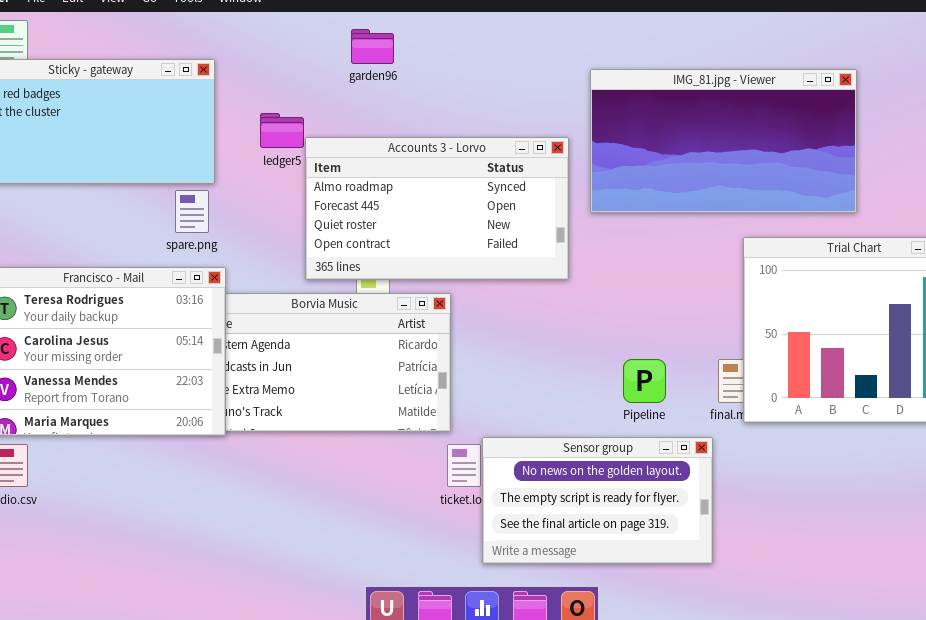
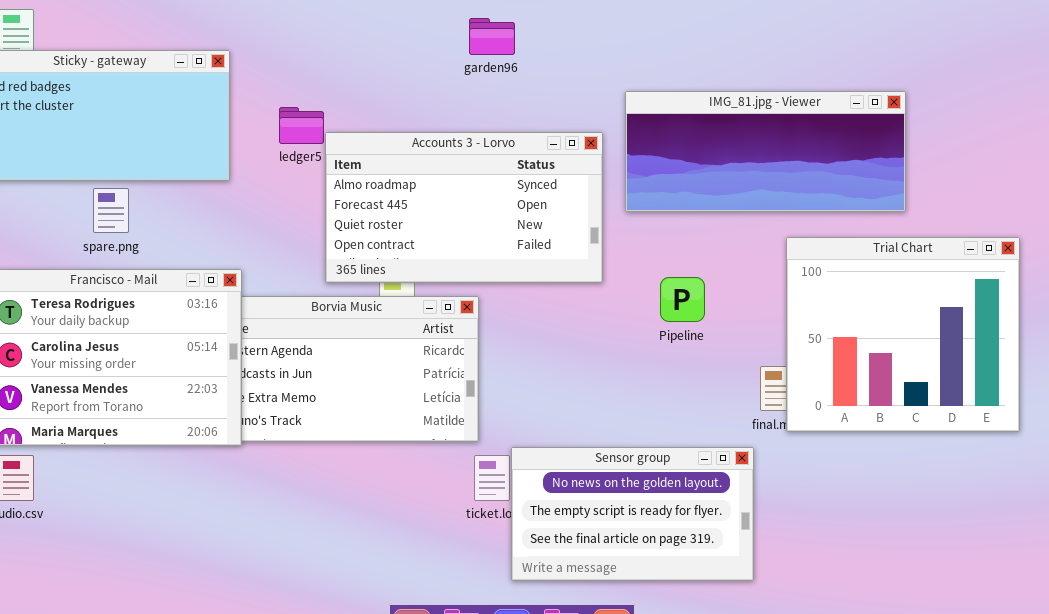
garden96: [351,29,394,64] -> [469,18,515,55], moved
IMG_81.jpg - Viewer: [590,69,857,213] -> [625,91,906,212], resized
spare.png: [175,190,209,233] -> [93,188,129,233], moved
Pipeline: [623,359,666,403] -> [660,277,705,322], moved

